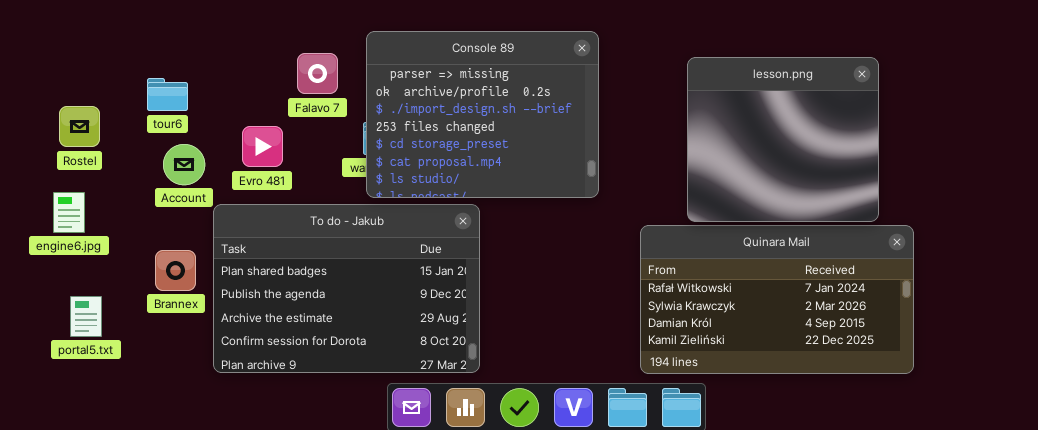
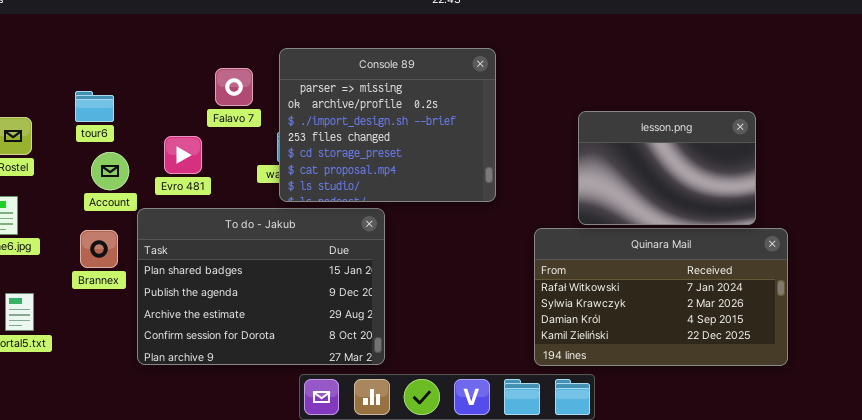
lesson.png: [687,57,879,222] -> [578,111,756,225], resized
Brannex: [155,250,196,291] -> [80,230,118,268], moved

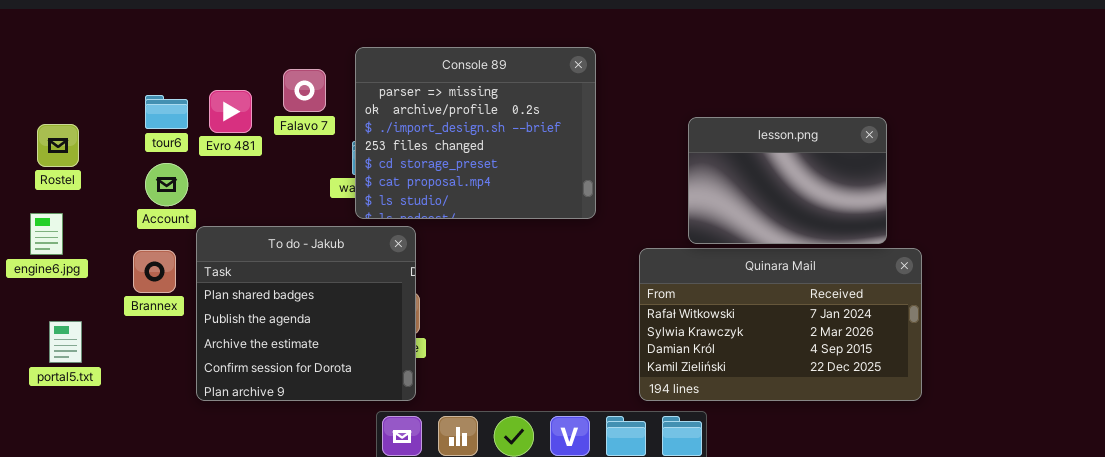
tour6: [75,91,114,122] -> [145,95,188,129], moved
Evro 481: [164,136,202,174] -> [209,90,252,133], moved
To do - Jakub: [137,208,385,365] -> [196,226,416,401], resized

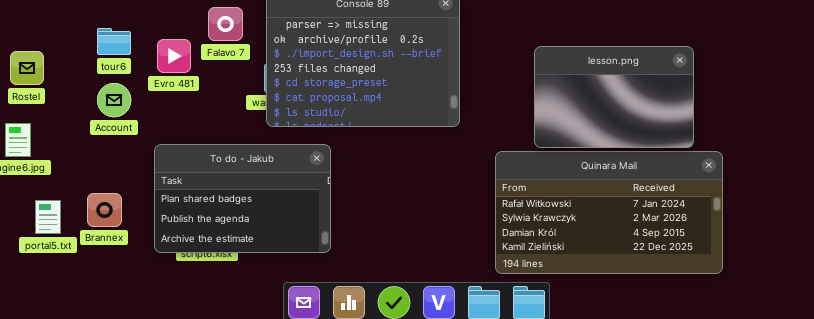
Evro 481: [209,90,252,133] -> [157,39,191,73], moved
To do - Jakub: [196,226,416,401] -> [154,144,331,253], moved, resized
Brannex: [133,250,176,293] -> [87,193,122,227], moved
portal5.txt: [49,321,82,363] -> [35,200,61,234], moved

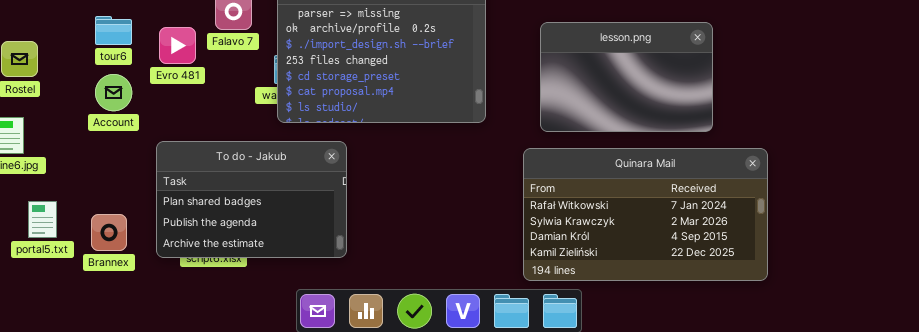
lesson.png: [534,46,694,148] -> [540,22,713,132], moved
Brannex: [87,193,122,227] -> [91,214,127,251], moved

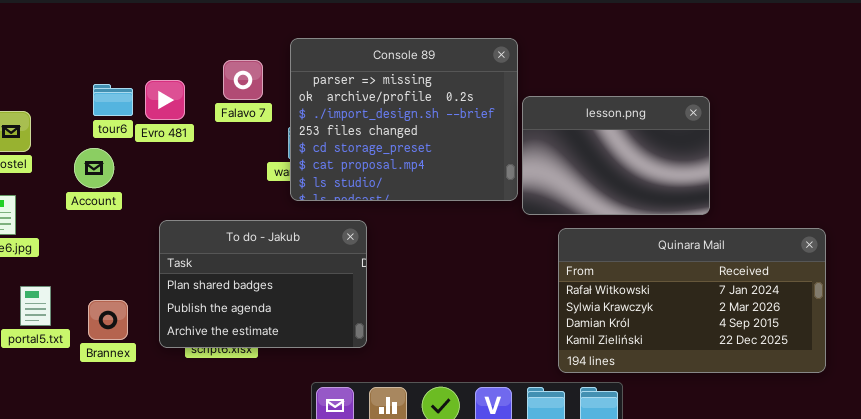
lesson.png: [540,22,713,132] -> [522,96,710,215], moved
Evro 481: [159,27,196,64] -> [145,80,185,120], moved
Account: [95,74,132,111] -> [74,148,114,188], moved

